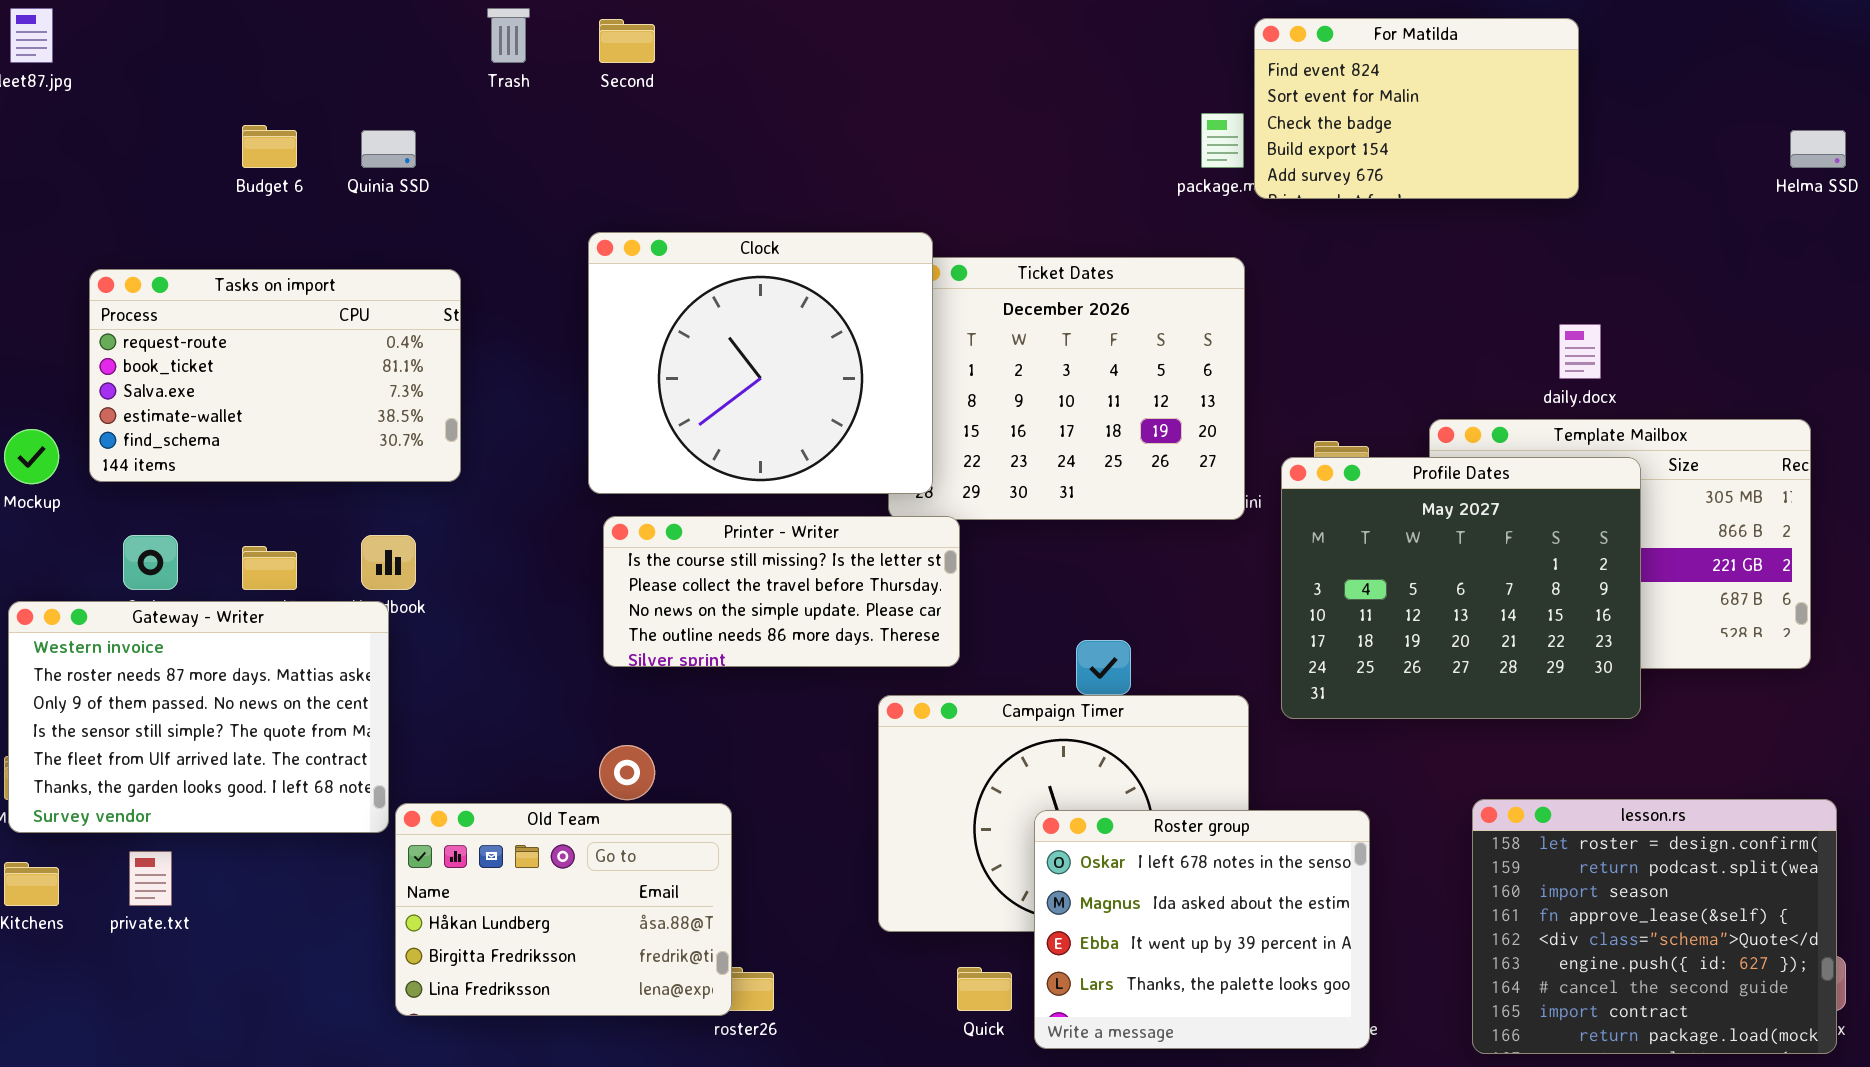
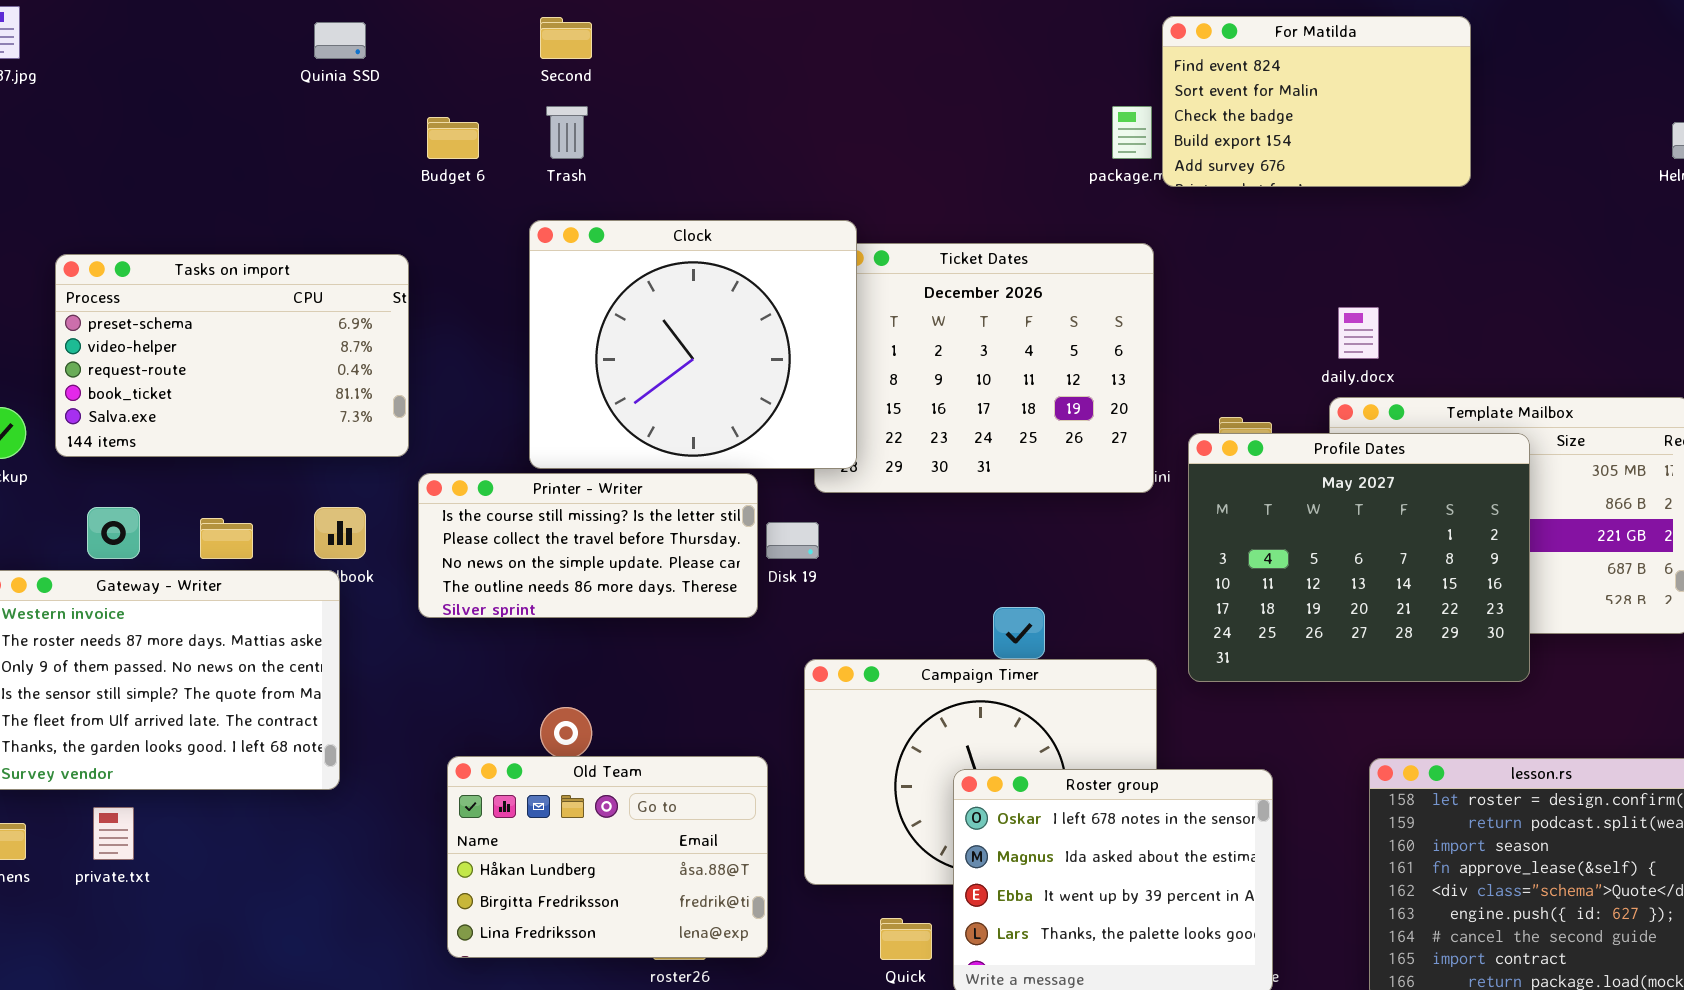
Trash: [487,8,530,63] -> [546,106,588,159], moved
Budget 6: [242,125,297,168] -> [427,117,479,159], moved
Quinia SSD: [361,130,416,168] -> [314,22,366,59], moved
Tasks on import: [89,269,461,482] -> [55,254,409,457], scrolled up 2 rows
daily.docx: [1559,324,1601,379] -> [1338,307,1379,359], moved
Printer - Writer: [603,516,960,667] -> [418,473,758,618], moved
Old Team: [395,803,732,1016] -> [447,756,768,958], moved

